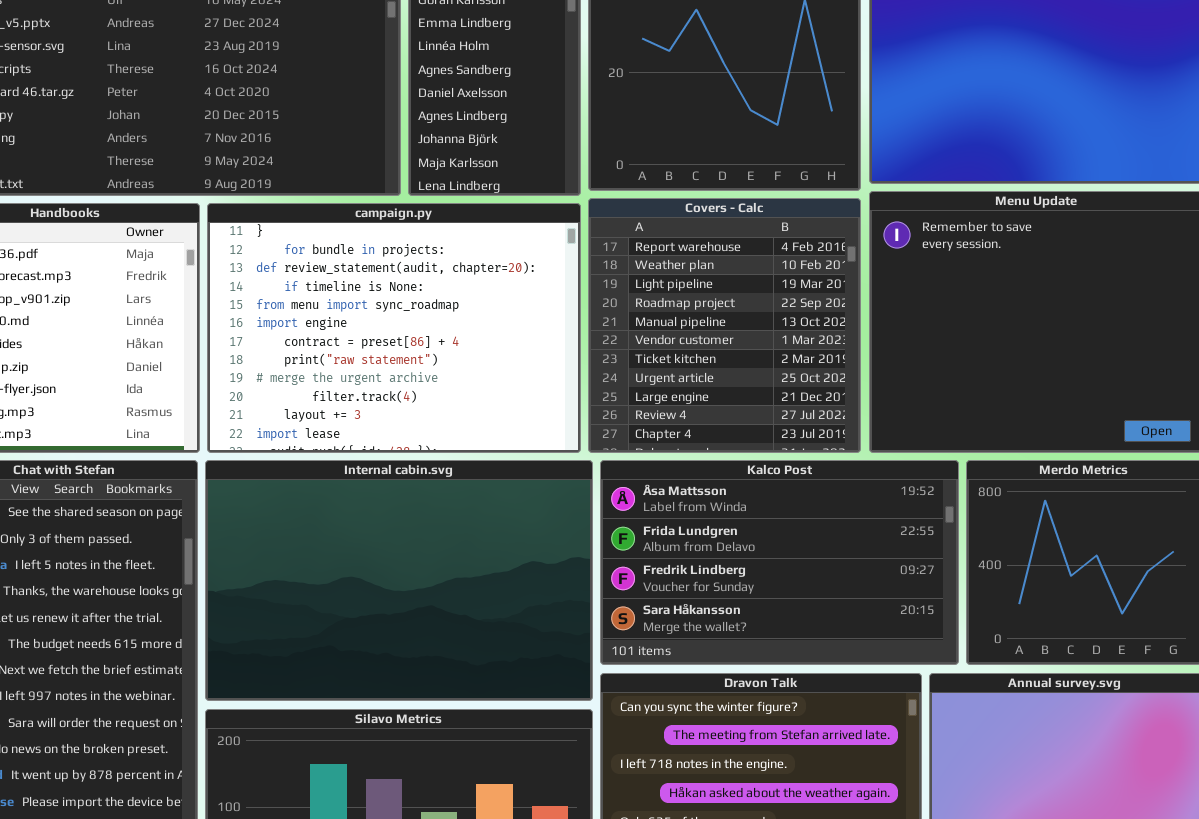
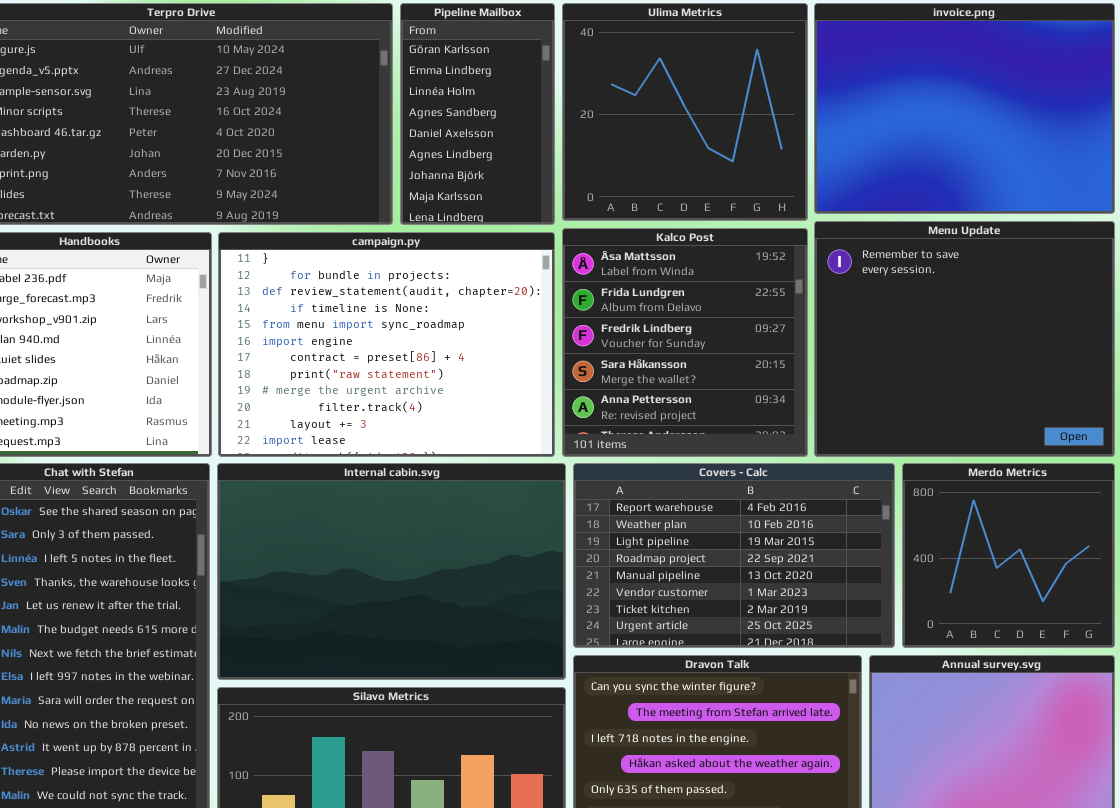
Covers - Calc: [588,198,861,453] -> [573,463,895,648], moved, resized
Kalco Post: [600,460,959,665] -> [562,228,808,457], moved, resized

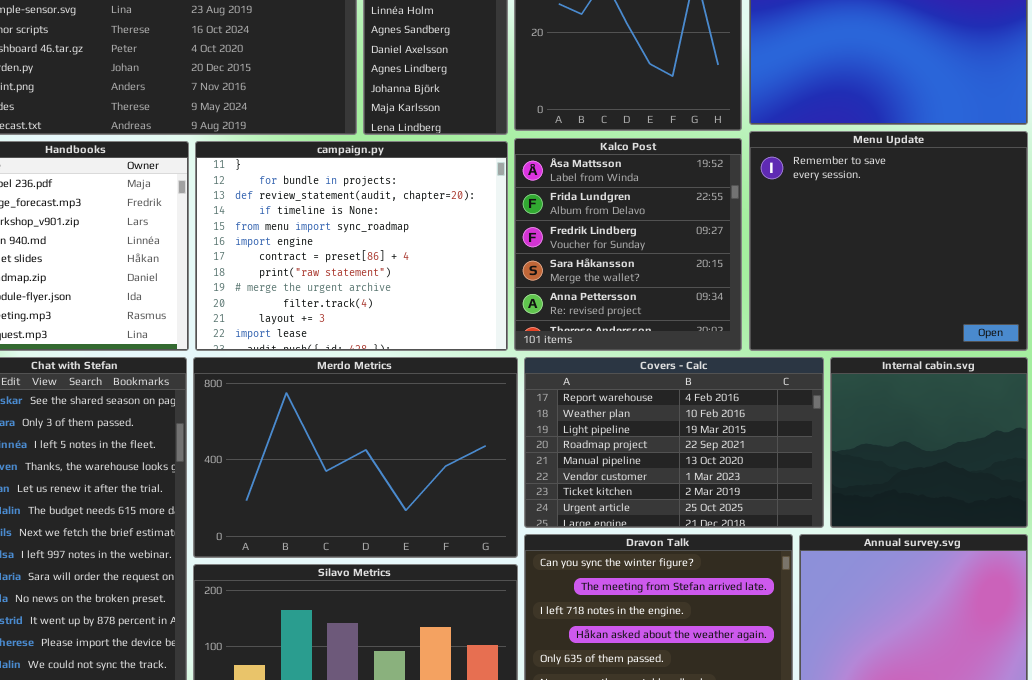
Internal cabin.svg: [217,463,566,680] -> [830,357,1028,528], moved, resized
Merdo Metrics: [902,463,1115,648] -> [193,357,518,558], moved, resized

